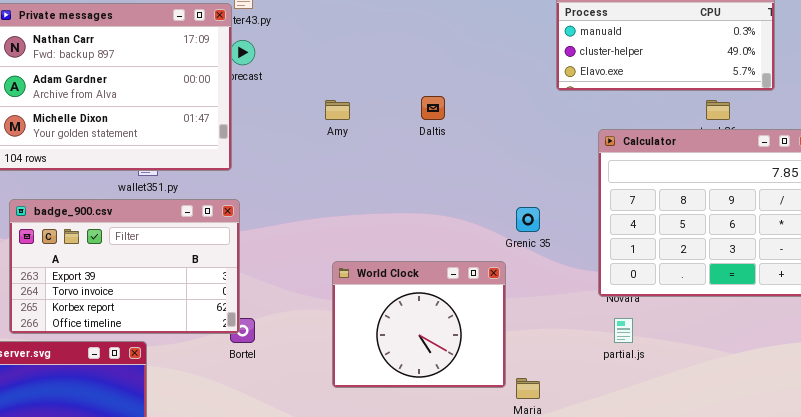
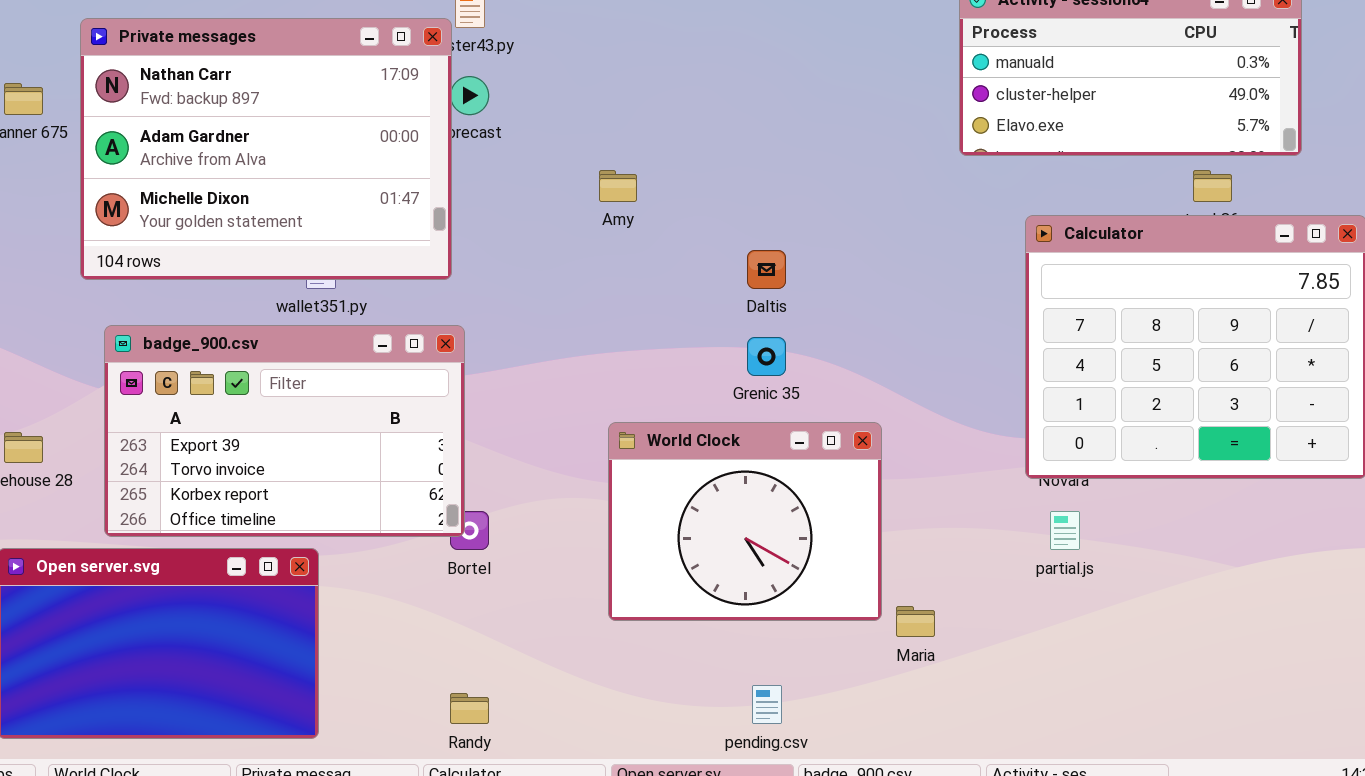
Daltis: [421,96,445,120] -> [747,250,786,289], moved
Grenic 35: [516,207,540,232] -> [747,337,786,376], moved

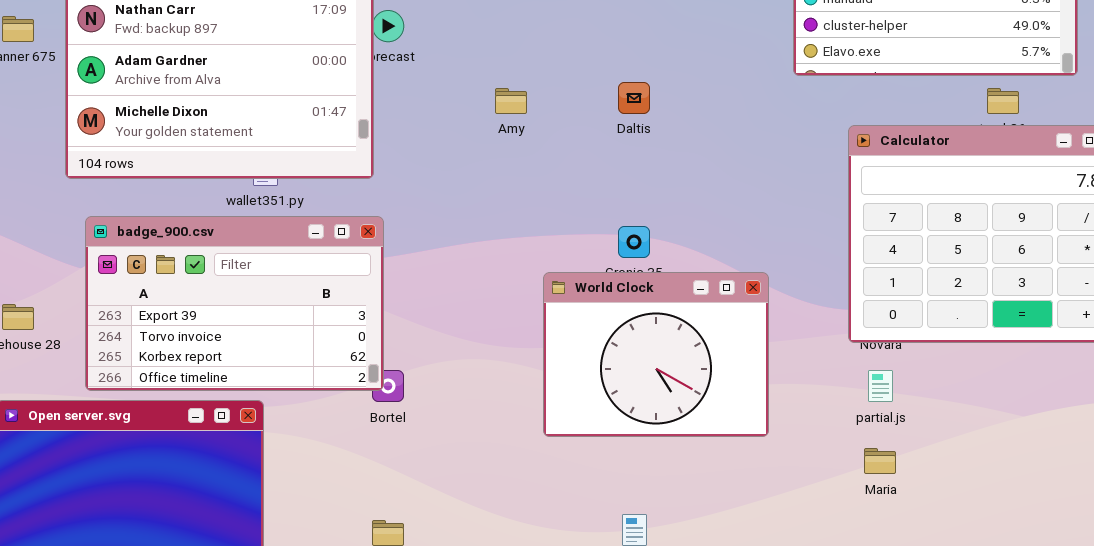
Daltis: [747,250,786,289] -> [618,82,650,114], moved
World Clock: [608,422,882,621] -> [543,272,769,437], moved
Maria: [896,606,935,637] -> [864,448,896,474], moved

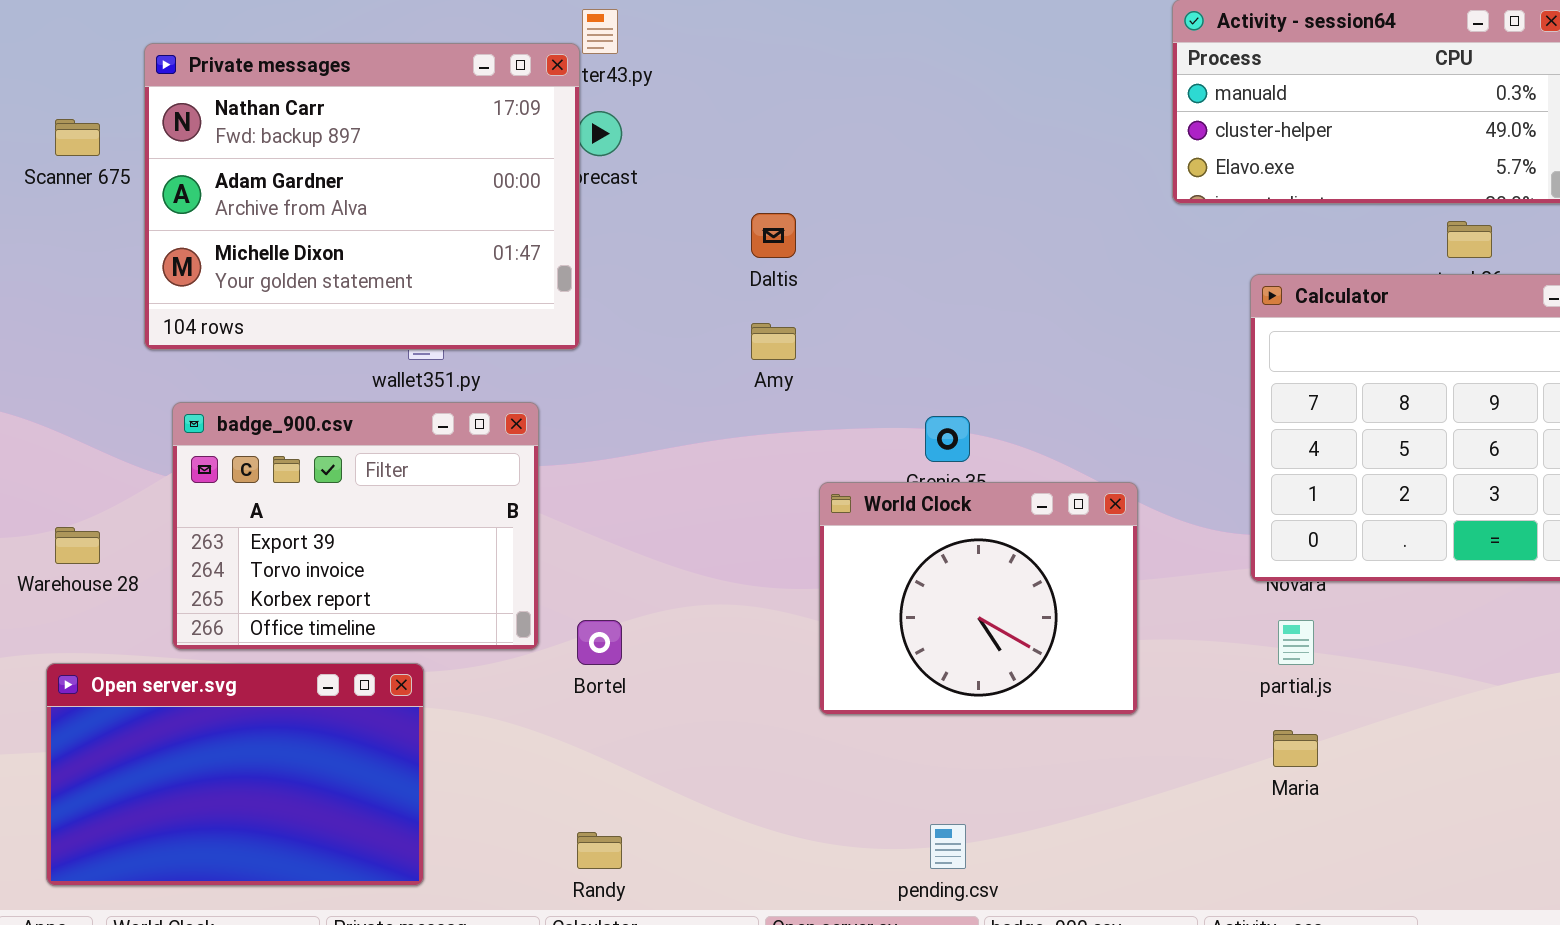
Daltis: [618,82,650,114] -> [751,213,796,258], moved
Amy: [495,88,527,114] -> [751,323,796,360], moved
badge_900.csv: [85,216,384,391] -> [172,402,539,650], resized

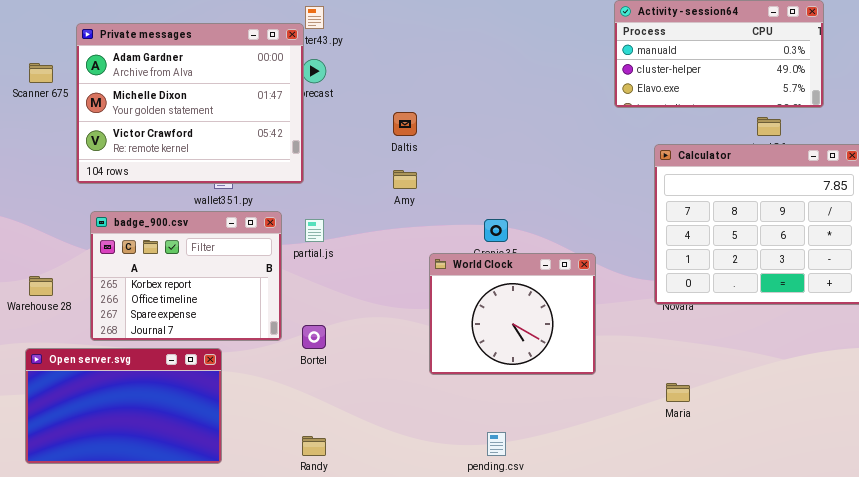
Private messages: [144,43,580,350] -> [76,23,304,184], scrolled down 1 row
badge_900.csv: [172,402,539,650] -> [90,211,282,341], scrolled down 2 rows
partial.js: [1278,620,1314,665] -> [305,219,324,242], moved

